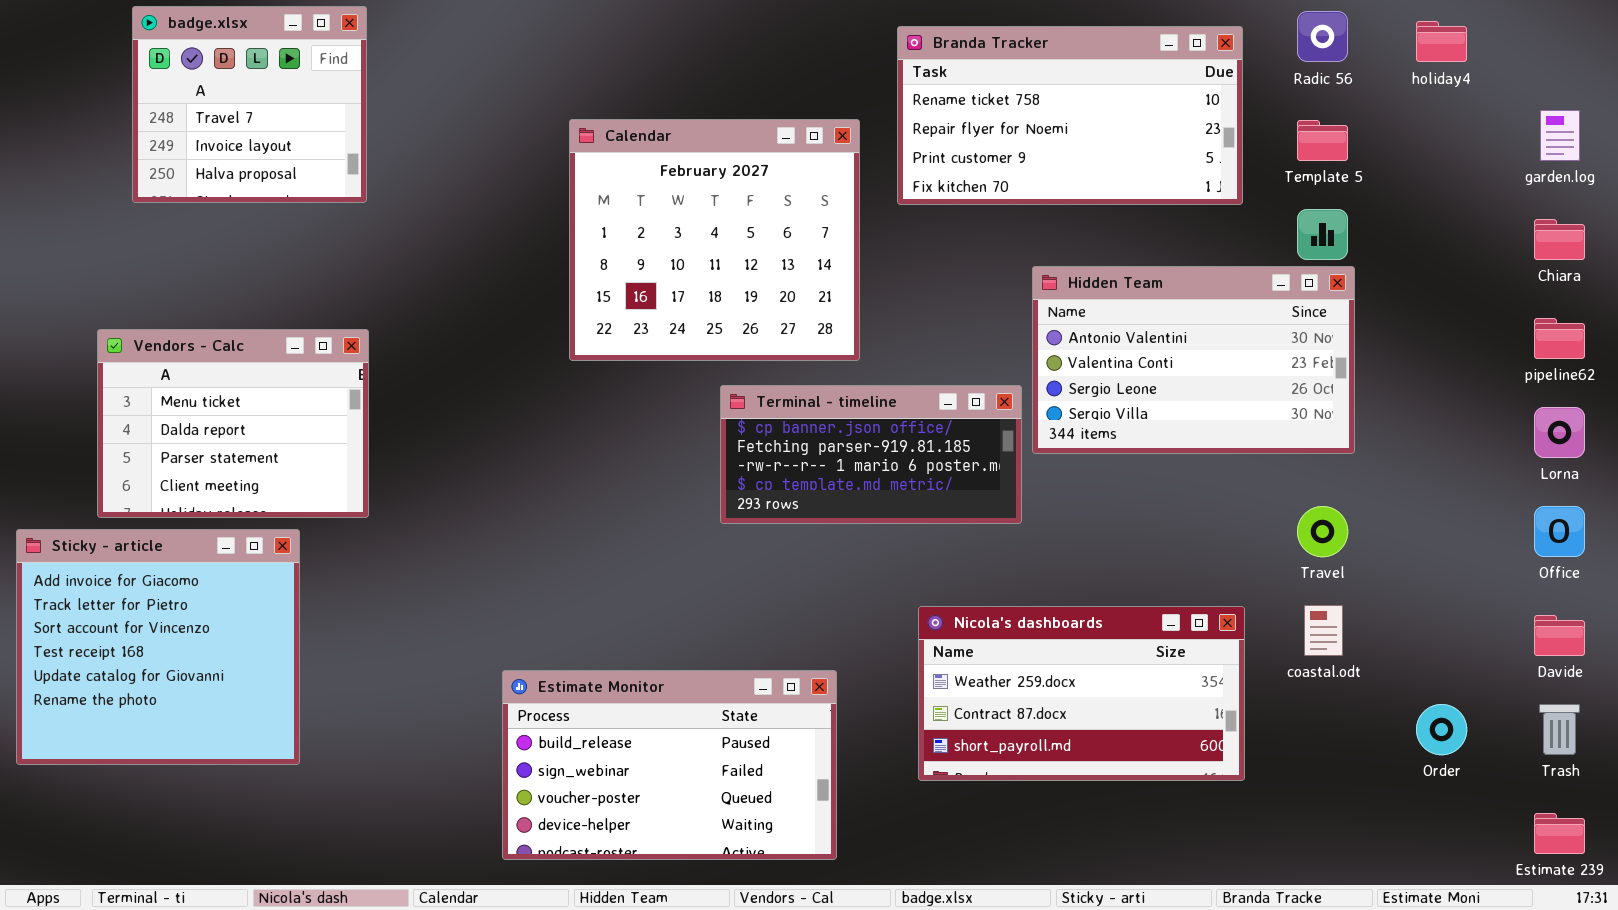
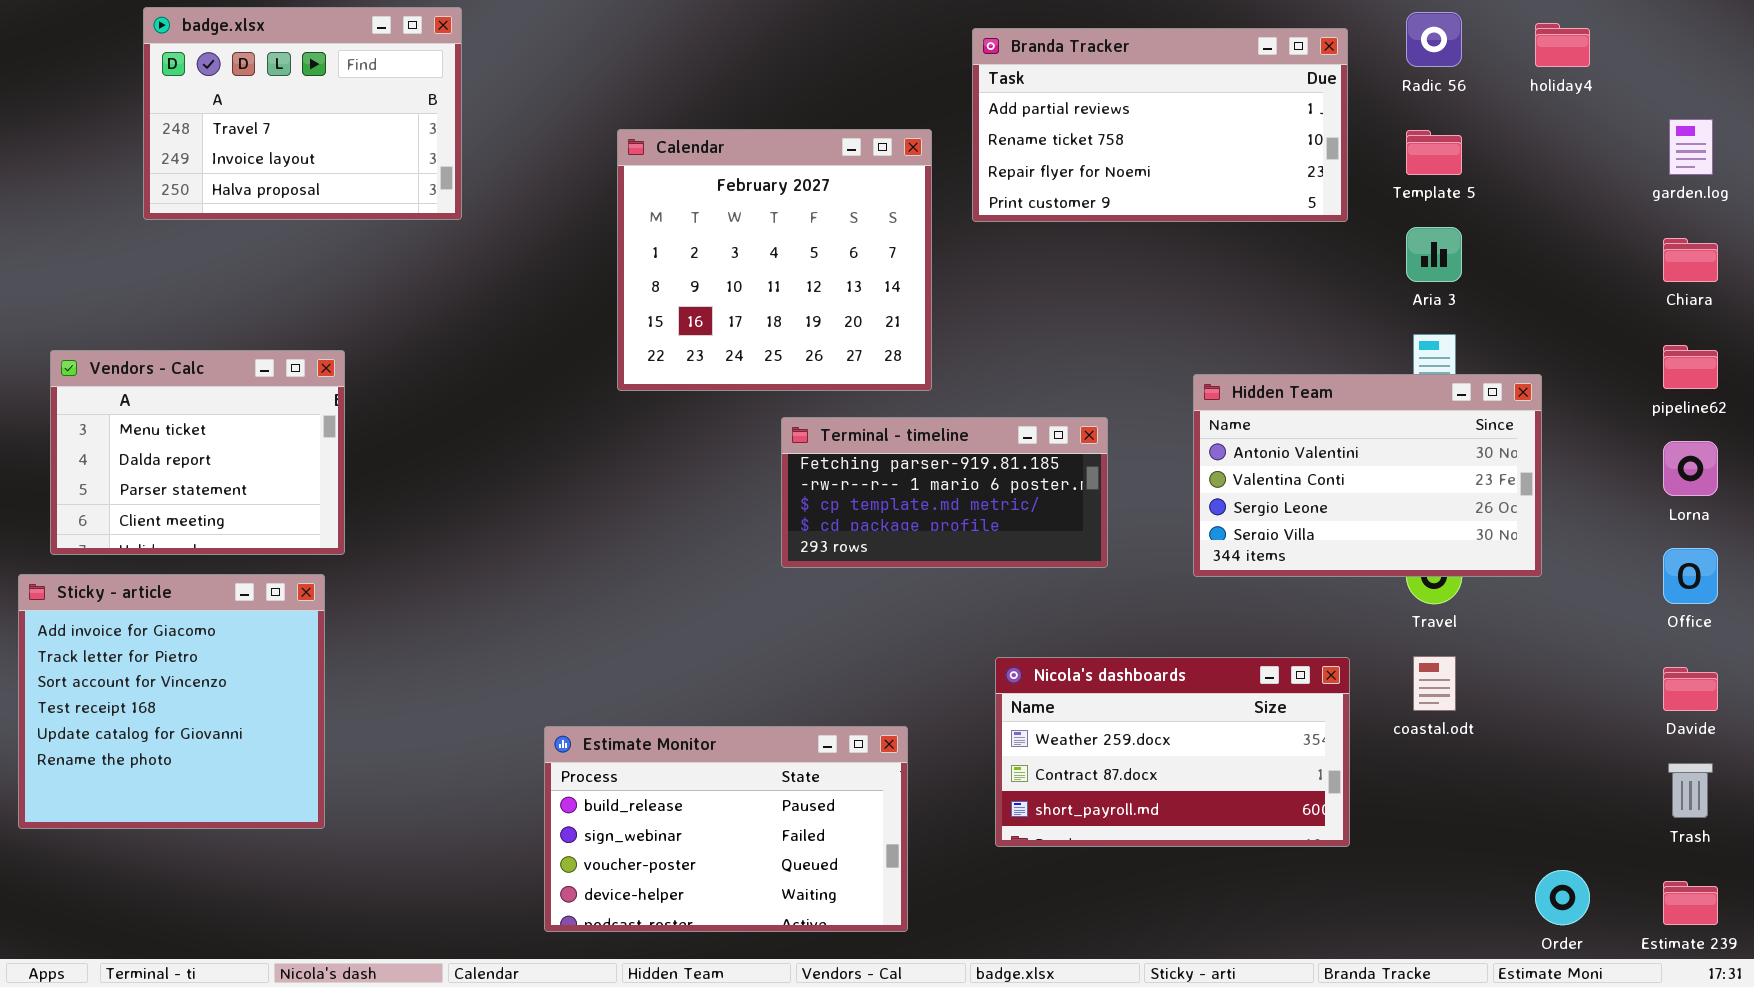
badge.xlsx: [132,6,367,203] -> [143,7,462,220], resized
Branda Tracker: [897,26,1243,205] -> [972,28,1348,222], scrolled up 1 row
Hidden Team: [1032,266,1355,454] -> [1193,374,1542,577], moved
Vendors - Calc: [97,329,369,518] -> [50,350,345,555], moved
Terminal - timeline: [720,385,1022,524] -> [781,417,1108,568], scrolled down 1 row
Order: [1416,704,1467,755] -> [1535,870,1590,925], moved

